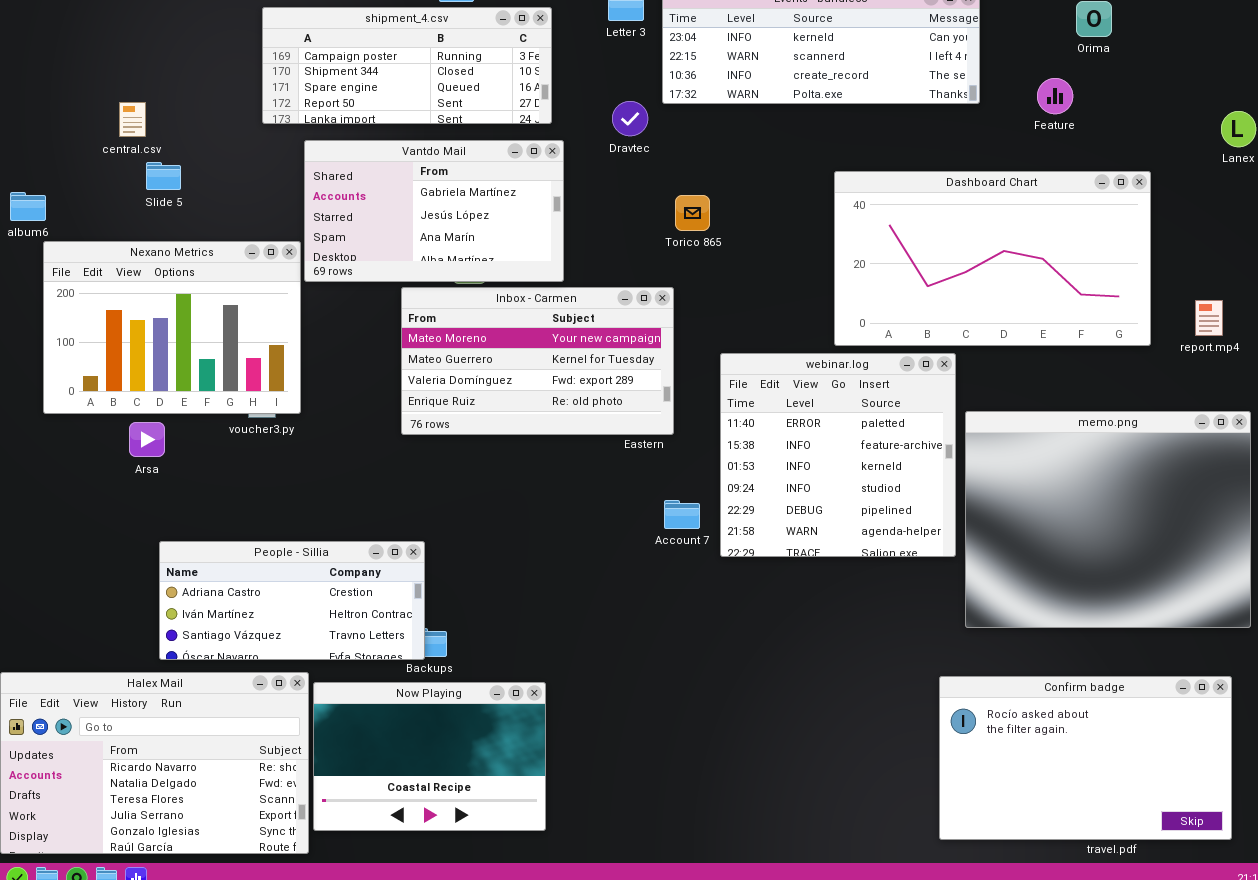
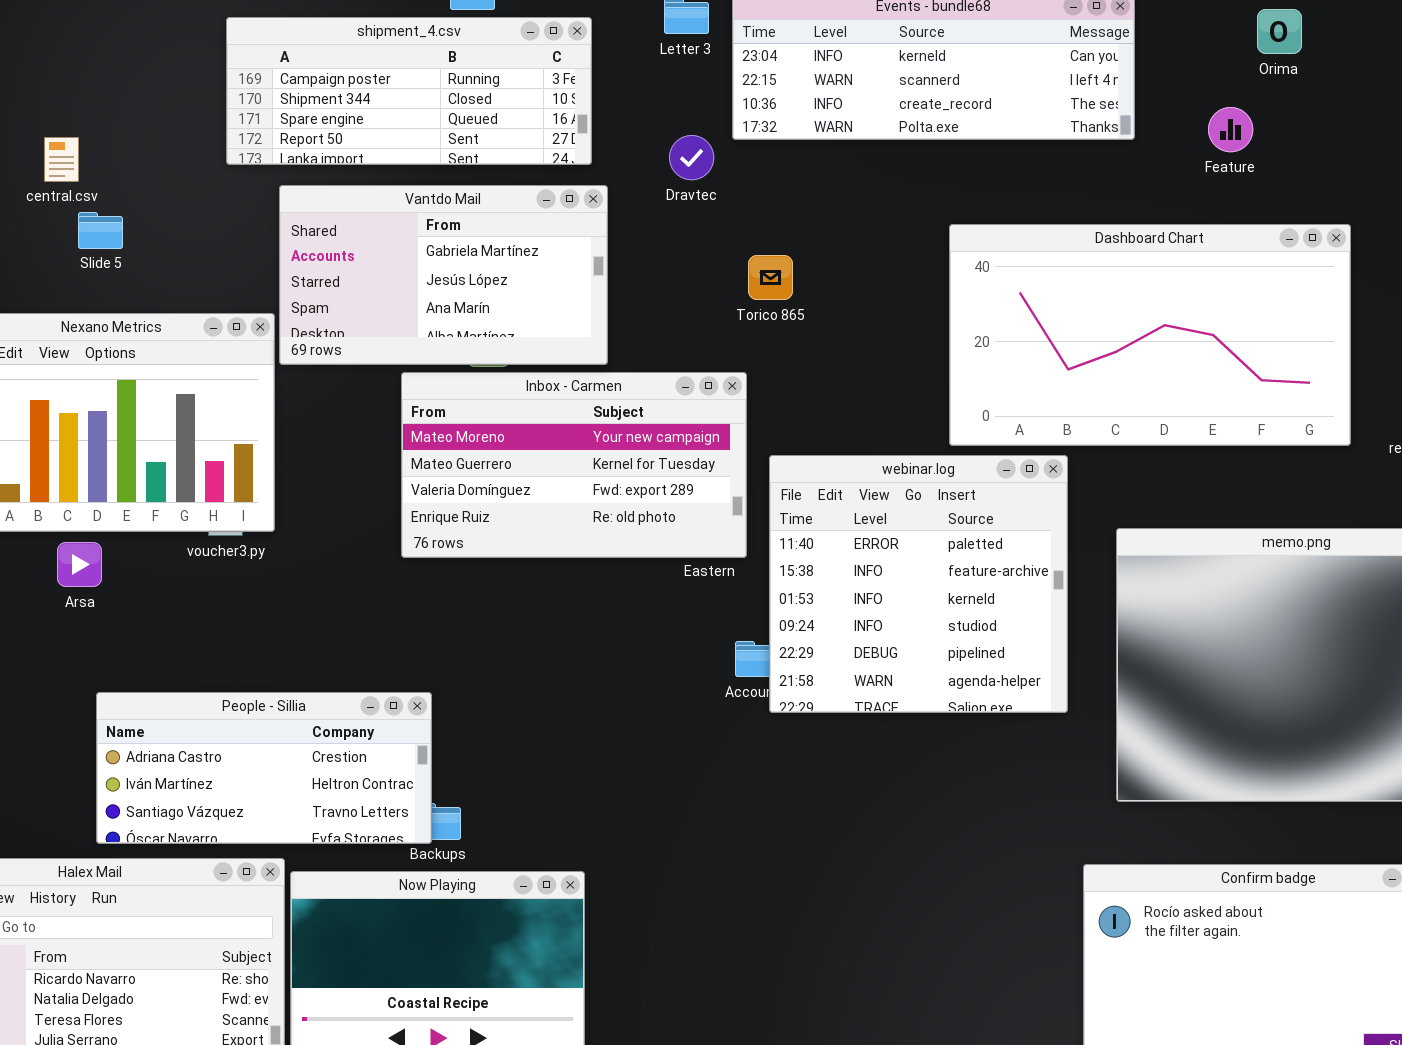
webinar.log: [720,353,956,557] -> [769,455,1068,713], moved

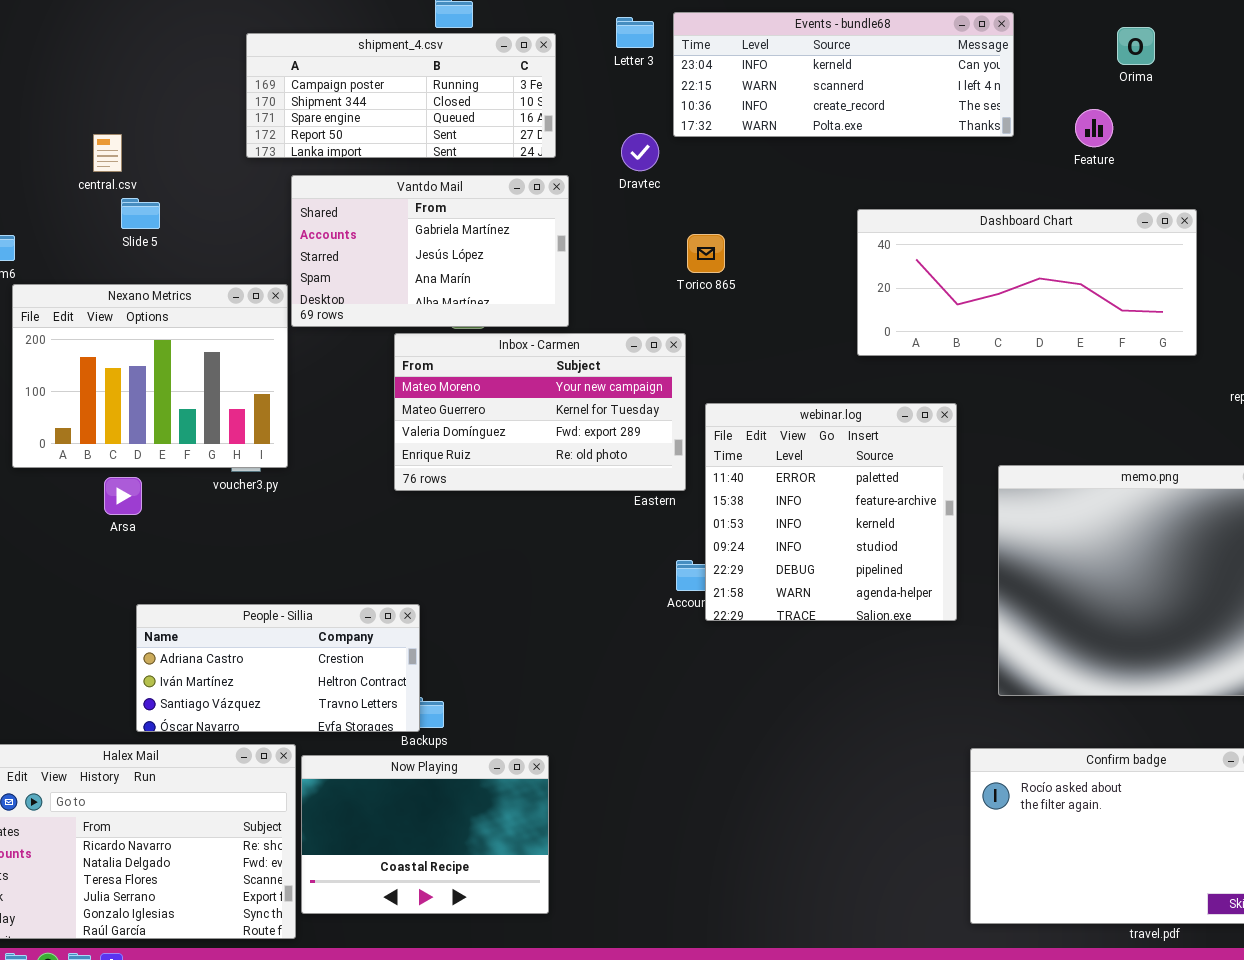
Dashboard Chart: [949,224,1351,446] -> [857,209,1197,356], resized

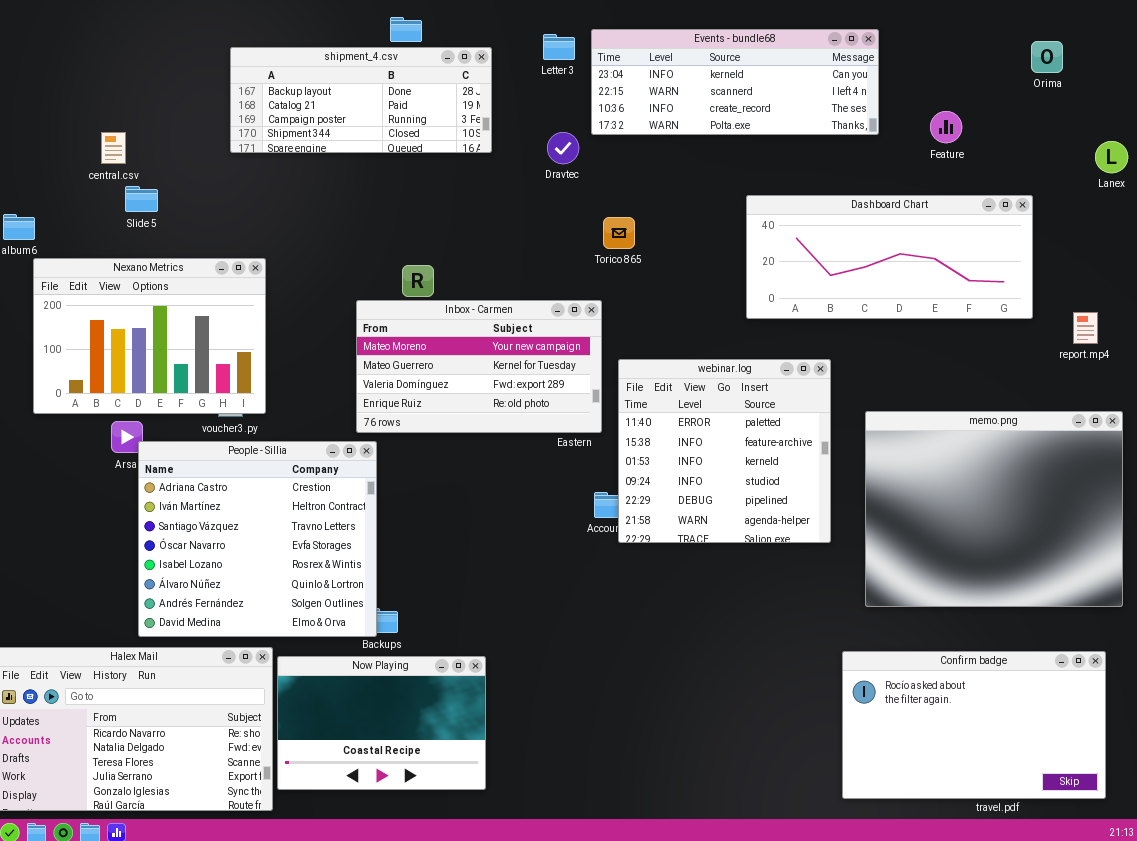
Orima: [1117,27,1155,65] -> [1031,41,1063,73], moved
shipment_4.csv: [246,33,556,158] -> [230,47,492,153], scrolled up 2 rows
Vantdo Mail: [291,175,569,327] -> none, closed
People - Sillia: [136,604,420,732] -> [138,441,377,637], resized

